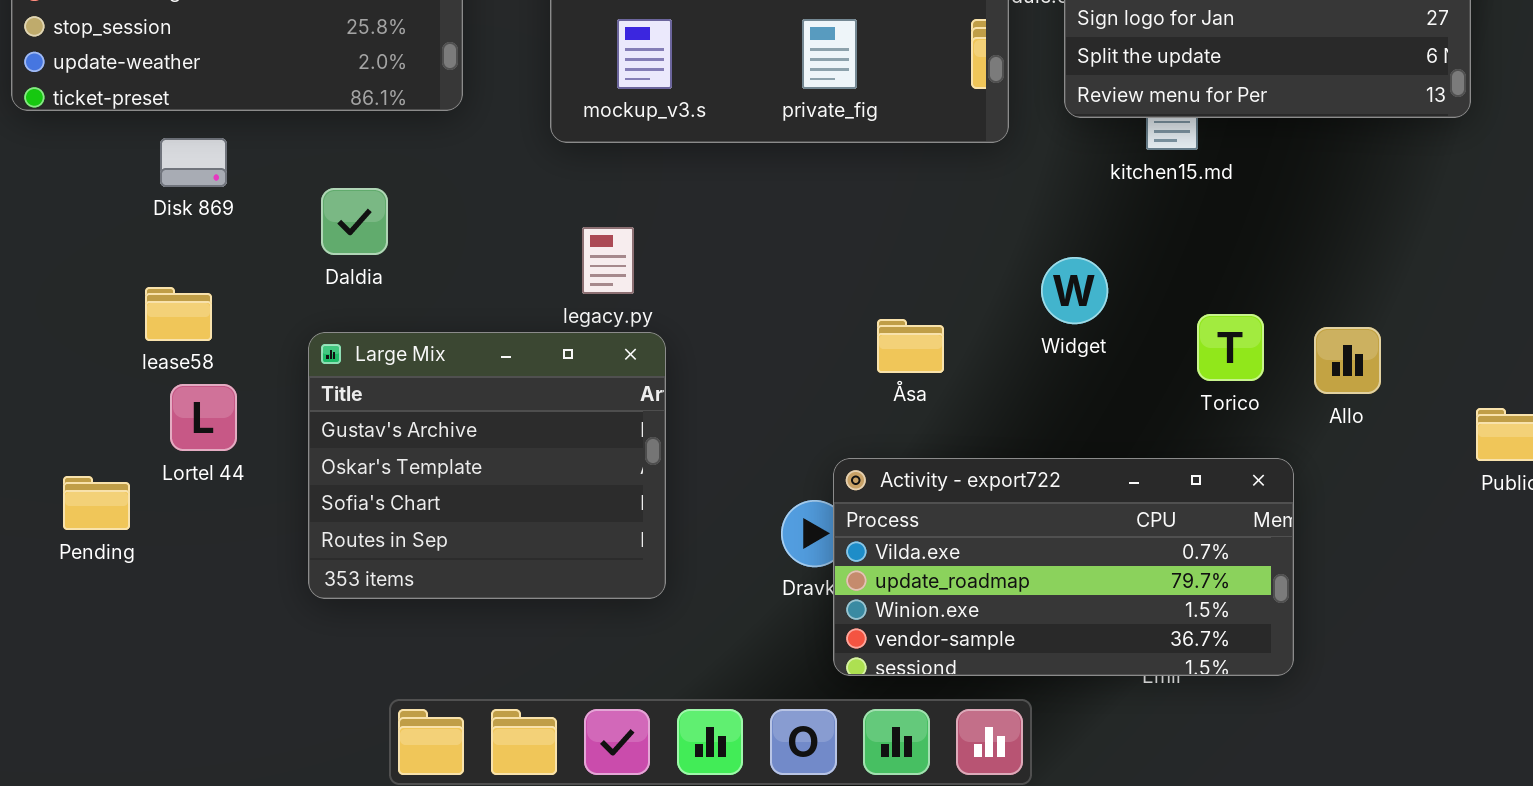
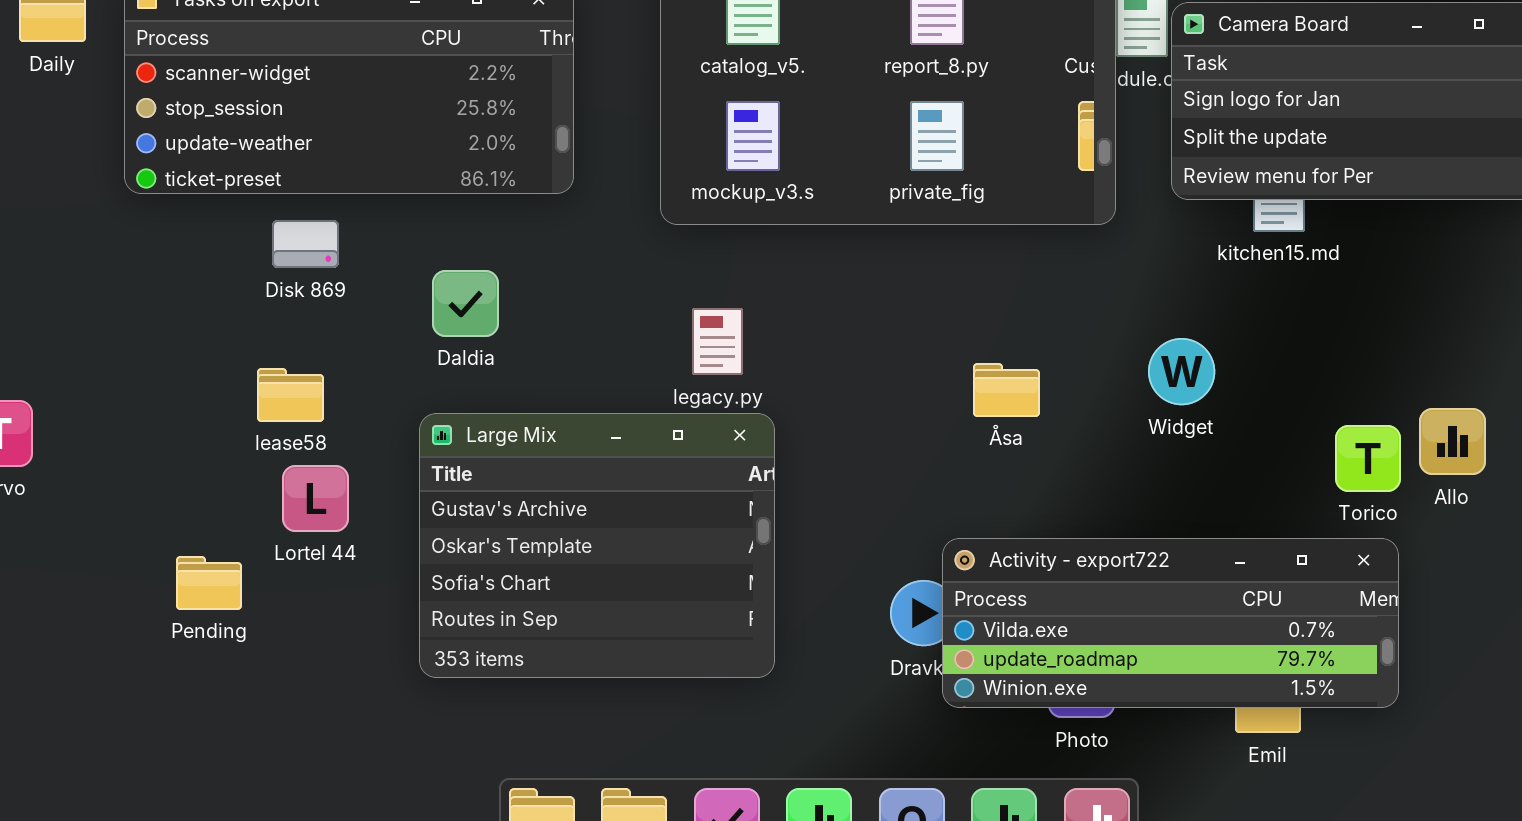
Torico: [1197,314,1264,381] -> [1335,425,1401,492], moved
Åsa: [877,319,944,373] -> [973,363,1040,417], moved
Activity - export722: [833,458,1294,676] -> [942,538,1399,708], resized

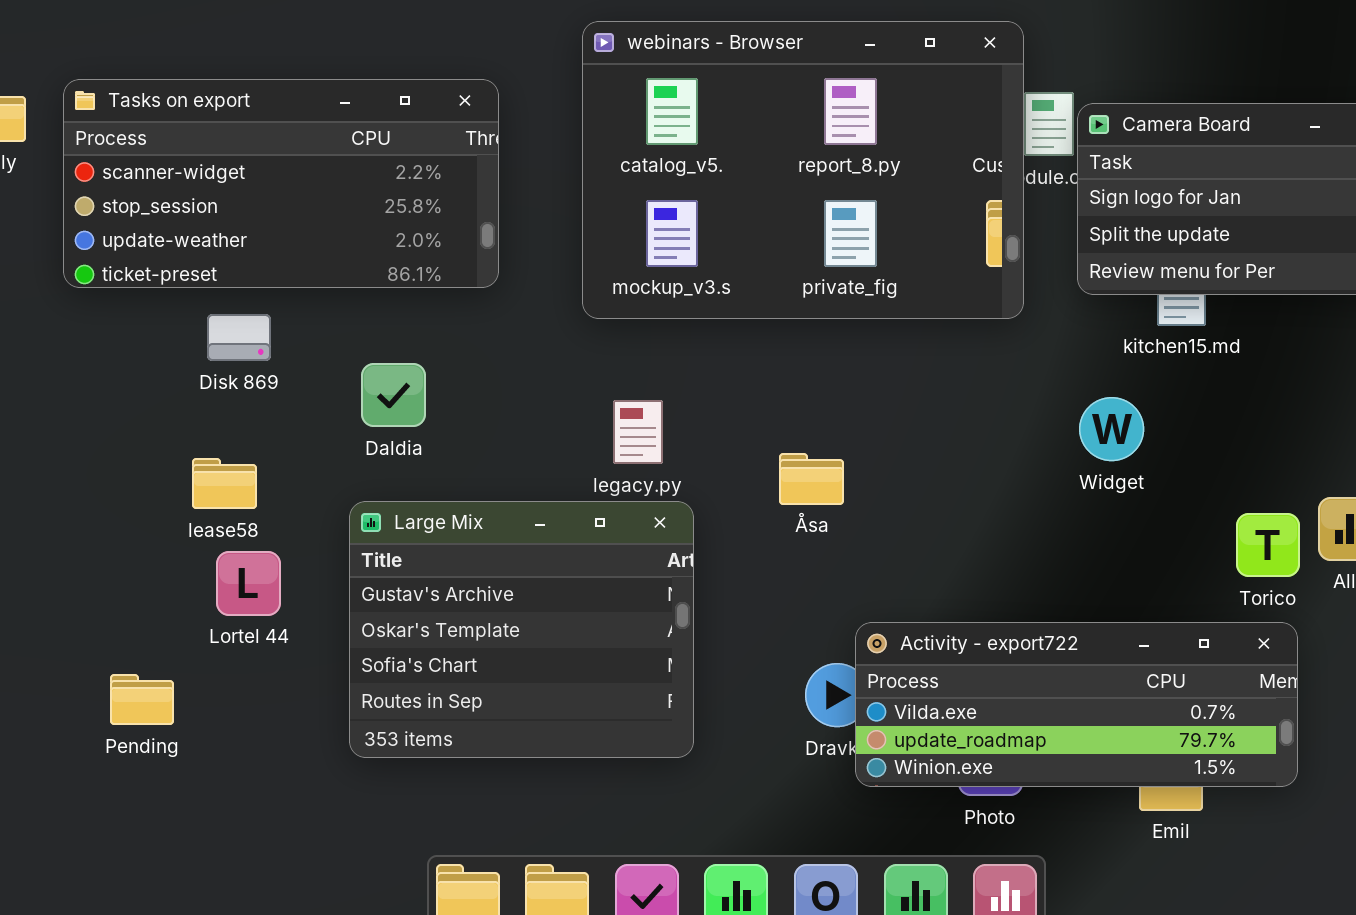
Widget: [1148,338,1215,405] -> [1079,397,1144,461], moved
Åsa: [973,363,1040,417] -> [779,453,844,505], moved
Pending: [176,556,242,610] -> [110,674,174,725], moved

